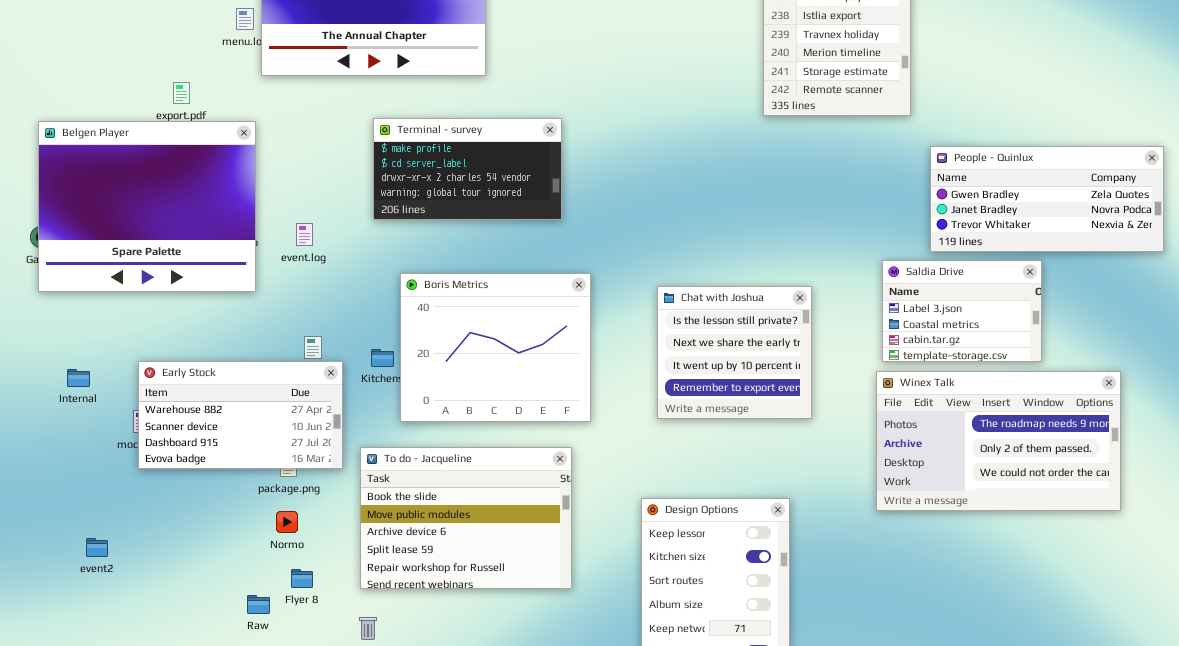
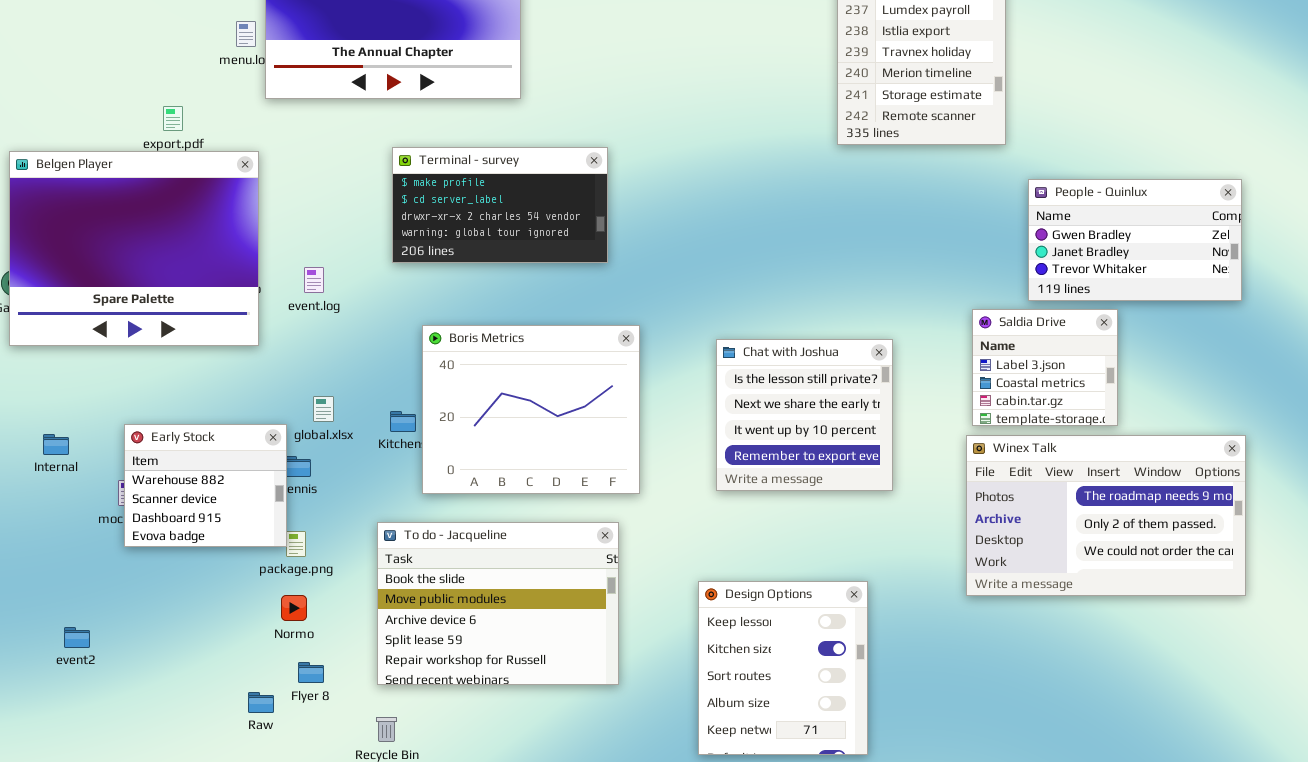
People - Quinlux: [930,146,1164,252] -> [1028,179,1242,301], resized
Saldia Drive: [882,260,1042,362] -> [972,309,1118,426], resized
Early Stock: [138,361,343,469] -> [124,424,287,547], resized

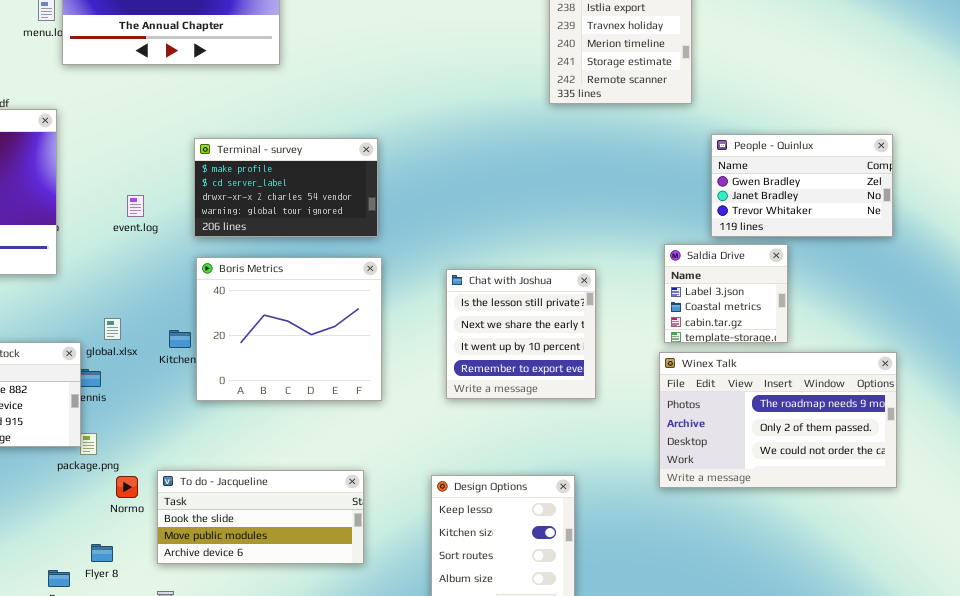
Terminal - survey: [392,147,608,263] -> [194,138,378,237], moved
event.log: [304,267,324,293] -> [127,195,144,217], moved
To do - Jacqueline: [377,522,619,685] -> [157,470,364,564], resized
Normo: [281,595,307,621] -> [116,476,138,498], moved

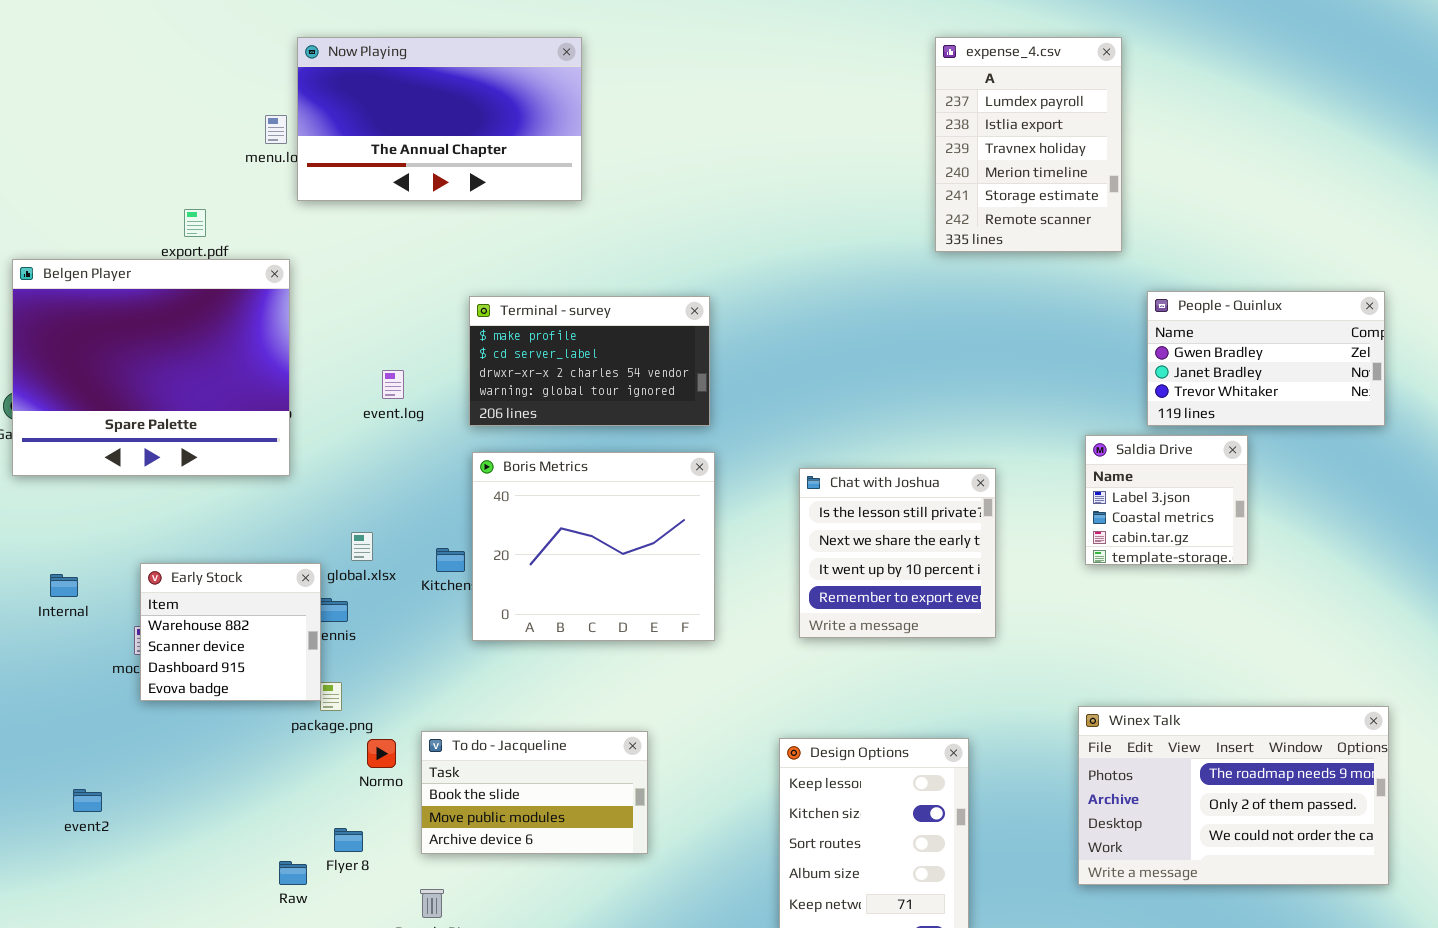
Winex Talk: [659,352,897,488] -> [1078,706,1389,885], moved
To do - Jacqueline: [157,470,364,564] -> [421,731,648,854], resized

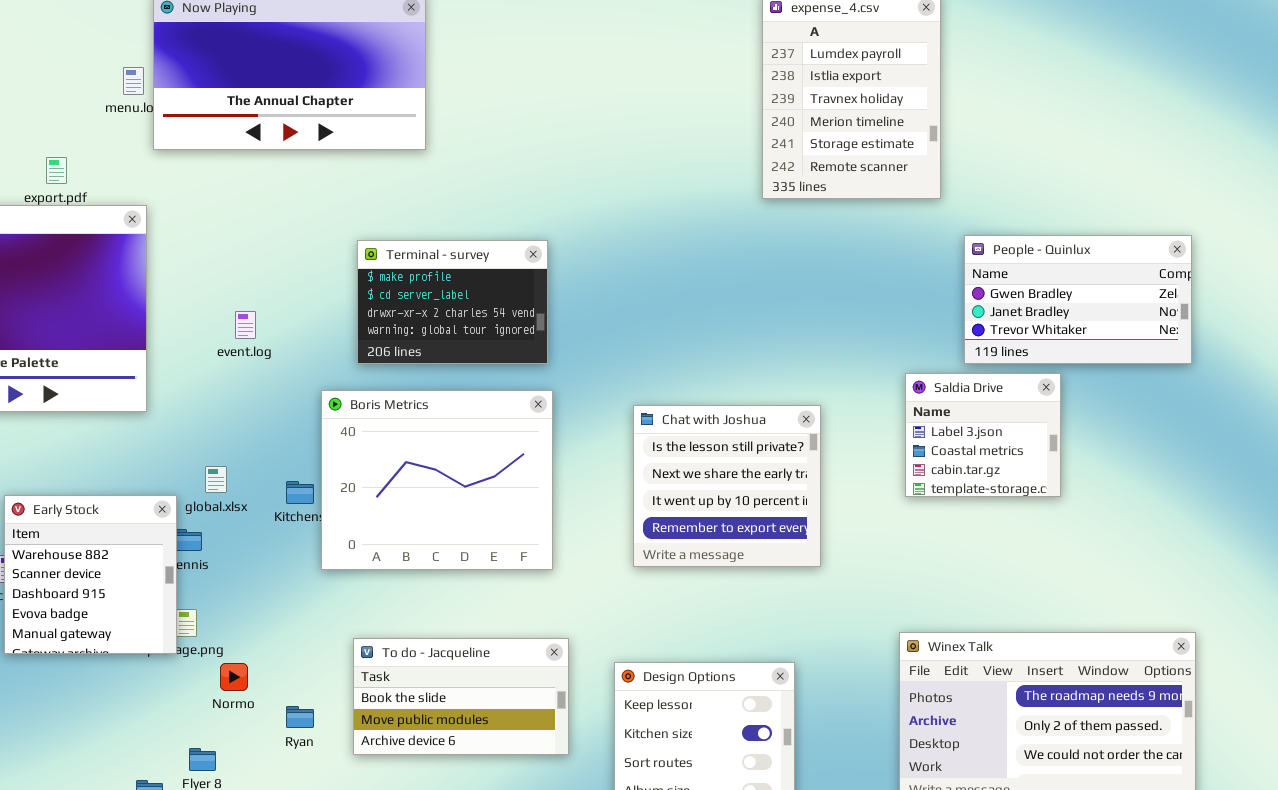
Terminal - survey: [469,296,710,426] -> [357,240,548,364], resized
Early Stock: [140,563,321,701] -> [4,495,177,654], resized
To do - Jacqueline: [421,731,648,854] -> [353,638,569,755], moved

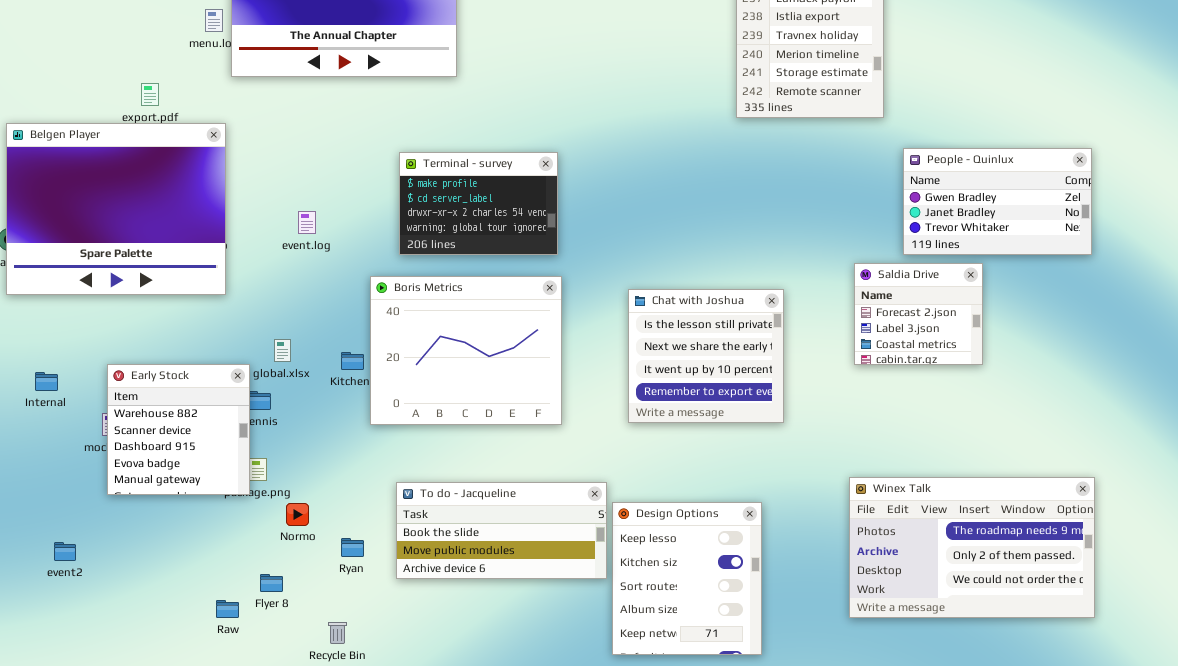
Saldia Drive: [905,373,1061,497] -> [854,263,983,365], scrolled up 1 row
To do - Jacqueline: [353,638,569,755] -> [396,482,607,579], resized

